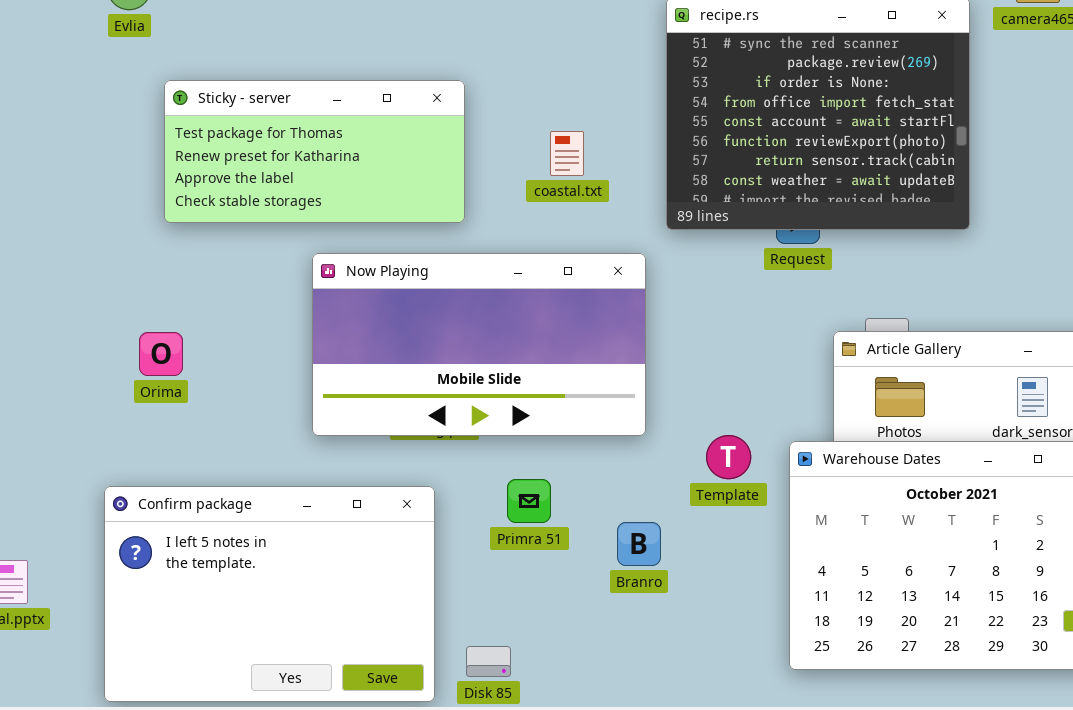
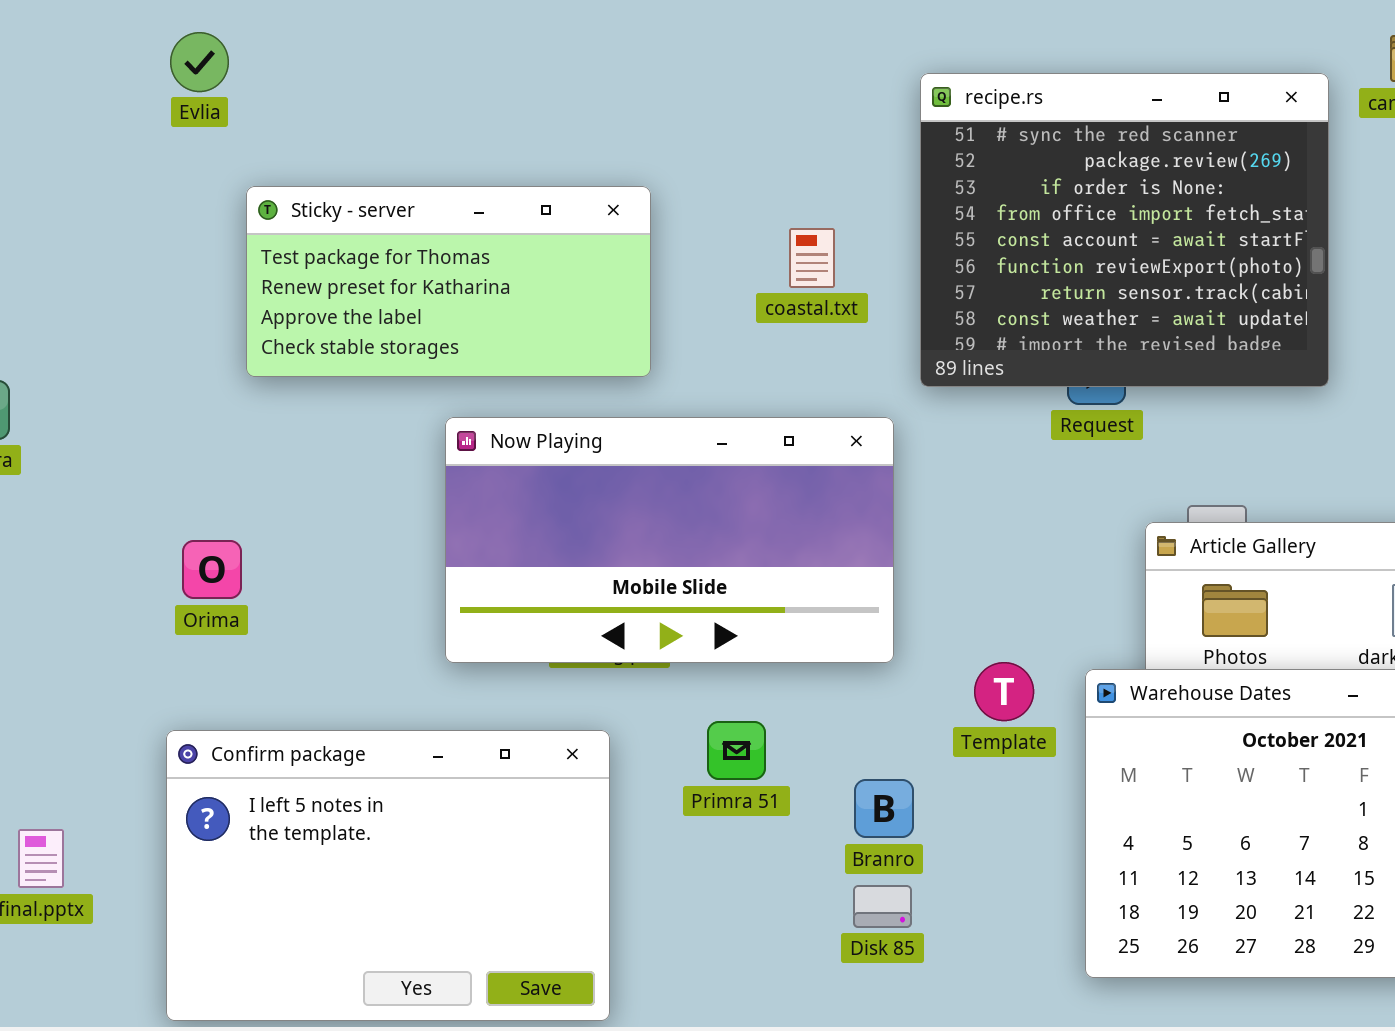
coastal.txt: [550,131,584,176] -> [789,228,835,288], moved
Orima: [139,332,183,376] -> [182,540,242,599], moved
Disk 85: [466,646,511,677] -> [853,885,912,928], moved

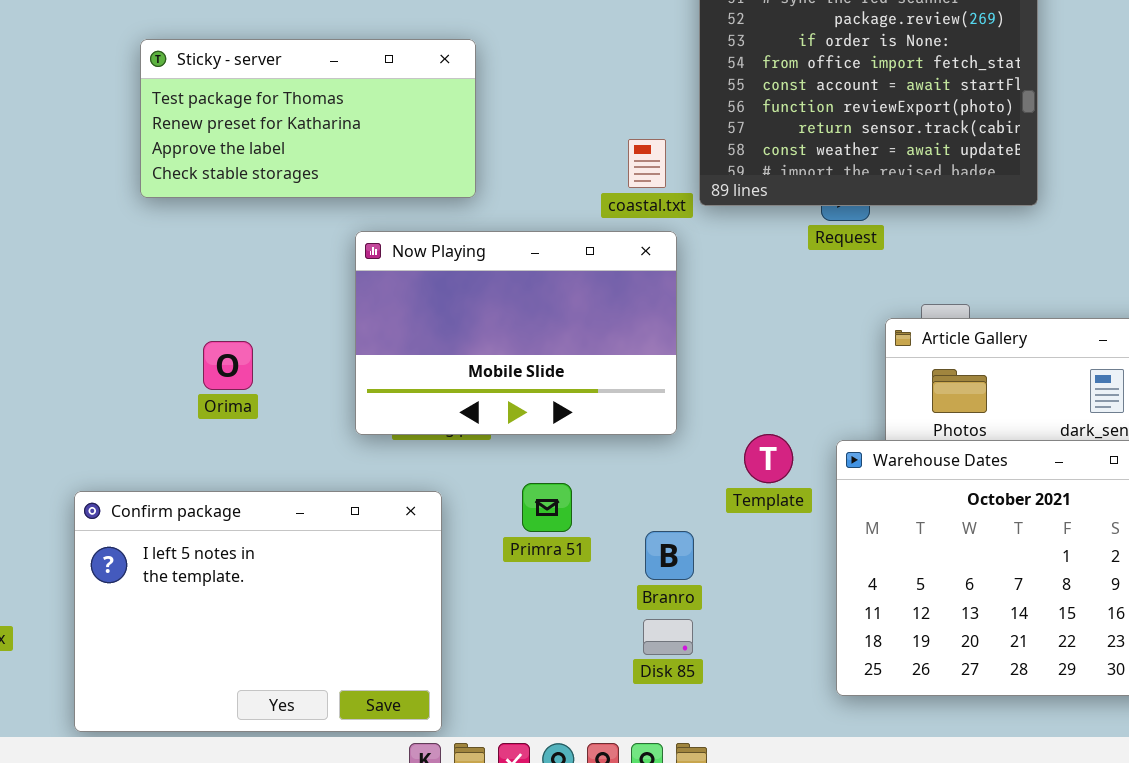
coastal.txt: [789,228,835,288] -> [628,139,666,188], moved
Now Playing: [445,417,894,663] -> [355,231,677,435], resized
Orima: [182,540,242,599] -> [203,341,253,390], moved

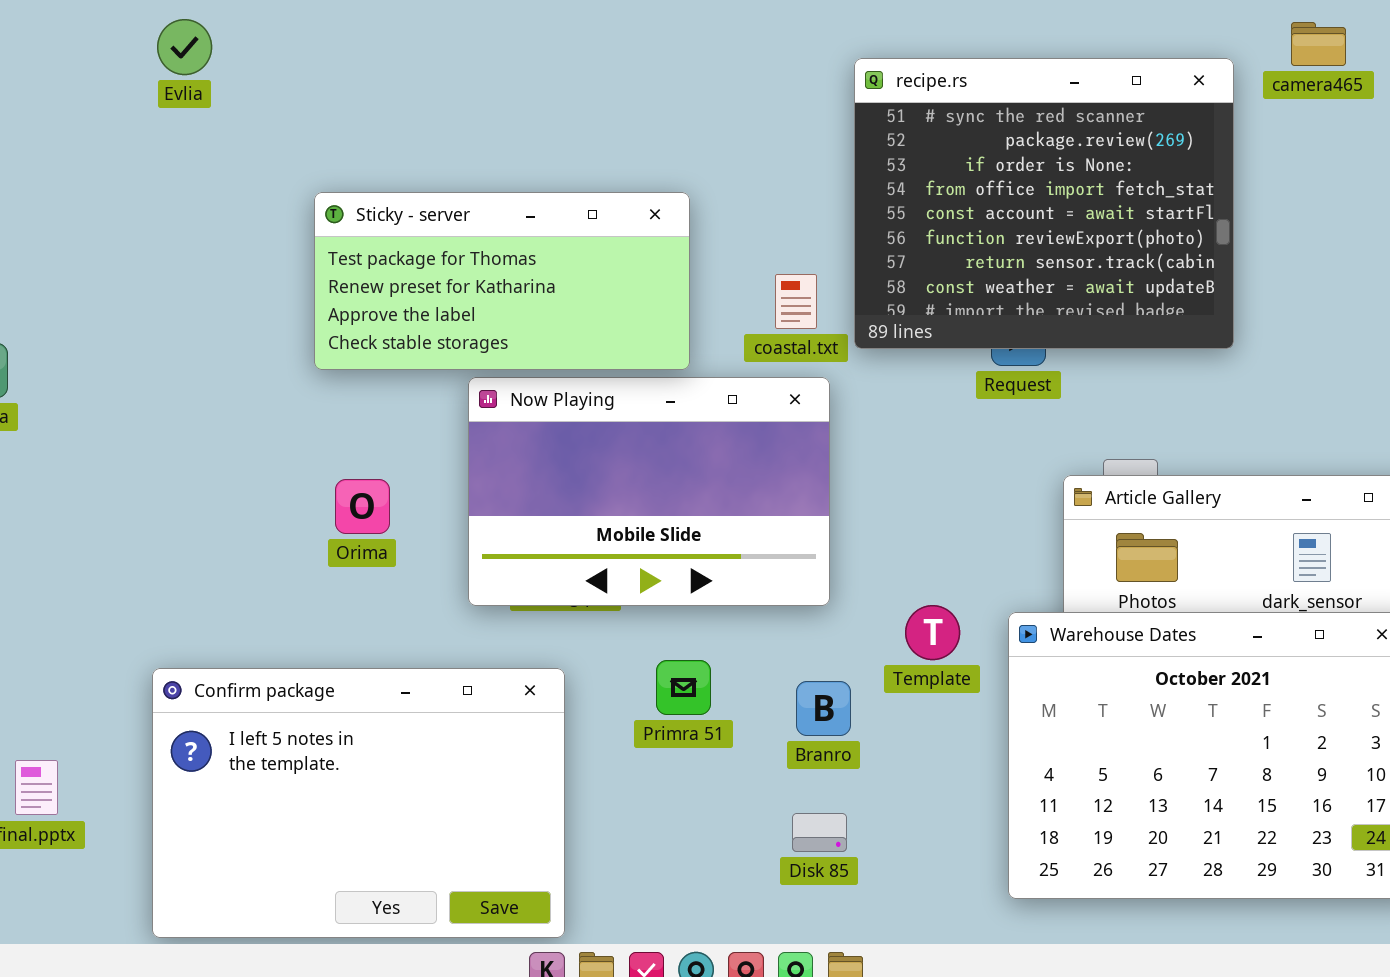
Sticky - server: [140,39,476,198] -> [314,192,690,370], moved
Orima: [203,341,253,390] -> [335,479,390,534], moved
Branro: [645,531,694,580] -> [796,681,851,736], moved

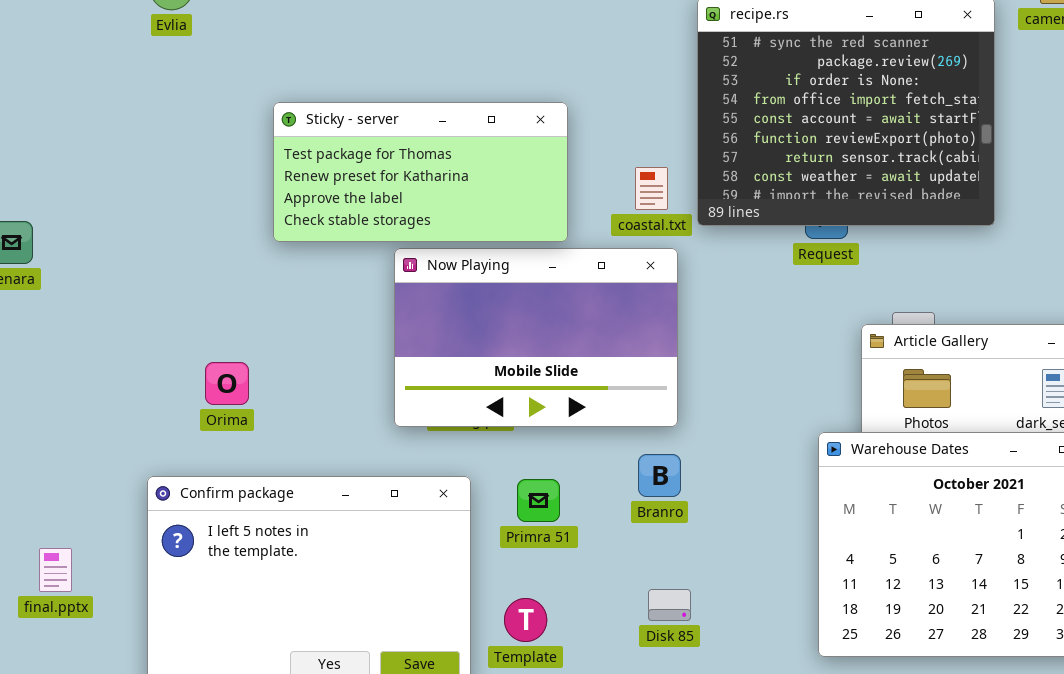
Orima: [335,479,390,534] -> [205,362,249,405], moved
Template: [905,605,960,660] -> [504,598,547,642], moved
Primra 51: [656,660,711,715] -> [517,479,560,522], moved
Branro: [796,681,851,736] -> [638,454,681,497], moved

